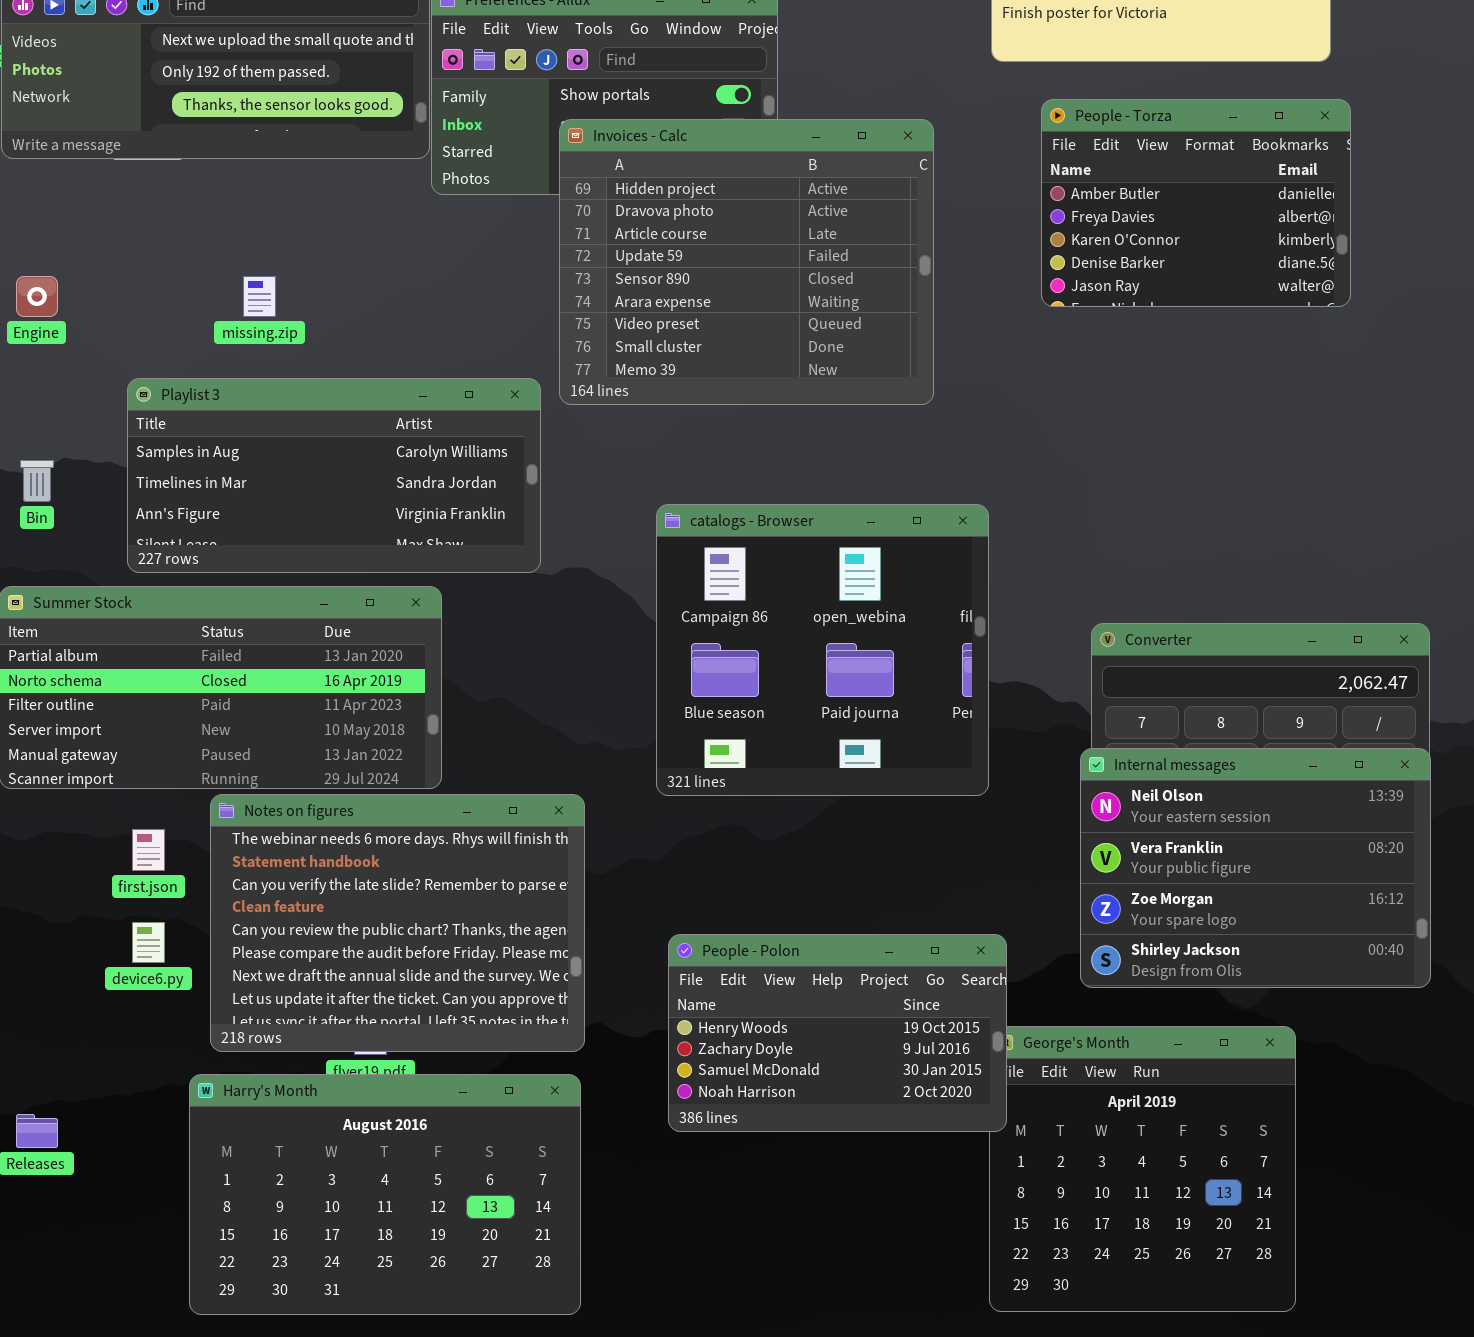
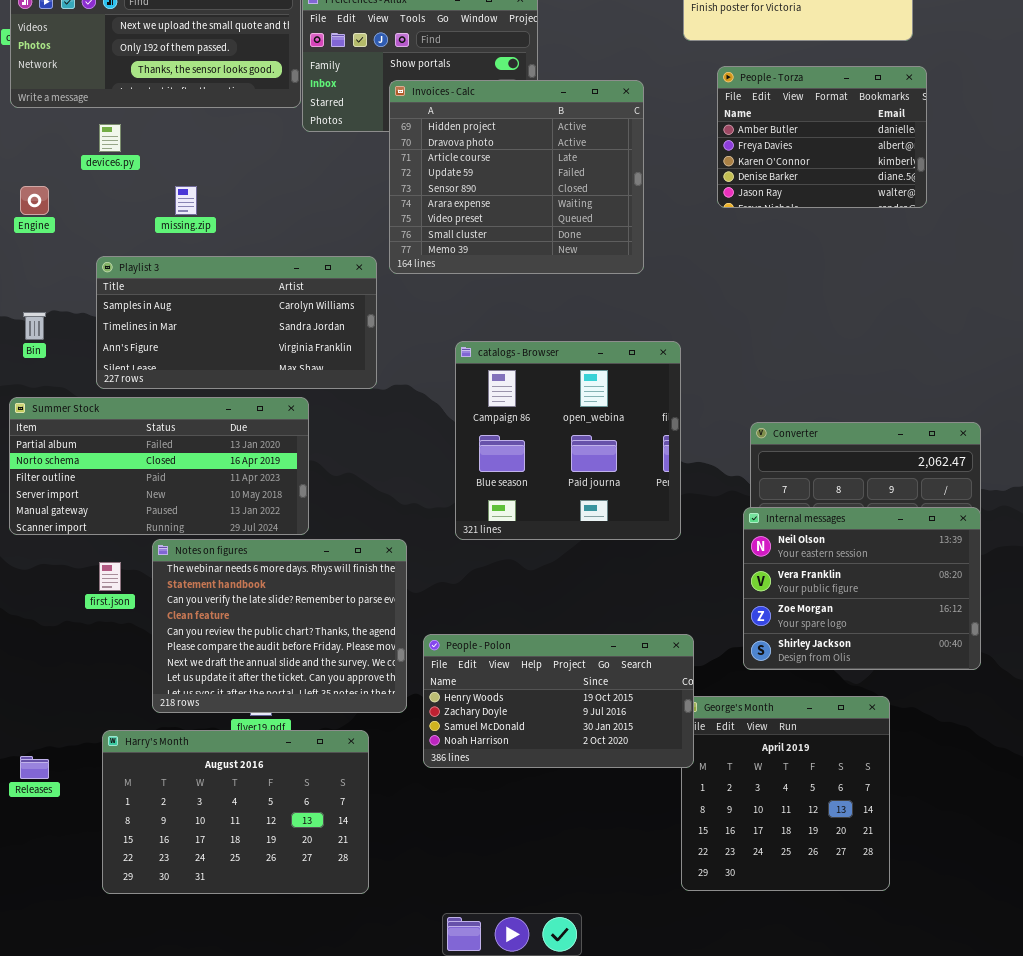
device6.py: [132,922,165,963] -> [99,124,121,152], moved
People - Polon: [668,934,1007,1132] -> [423,634,694,768], resized
Harry's Month: [189,1074,581,1315] -> [102,730,369,894], moved

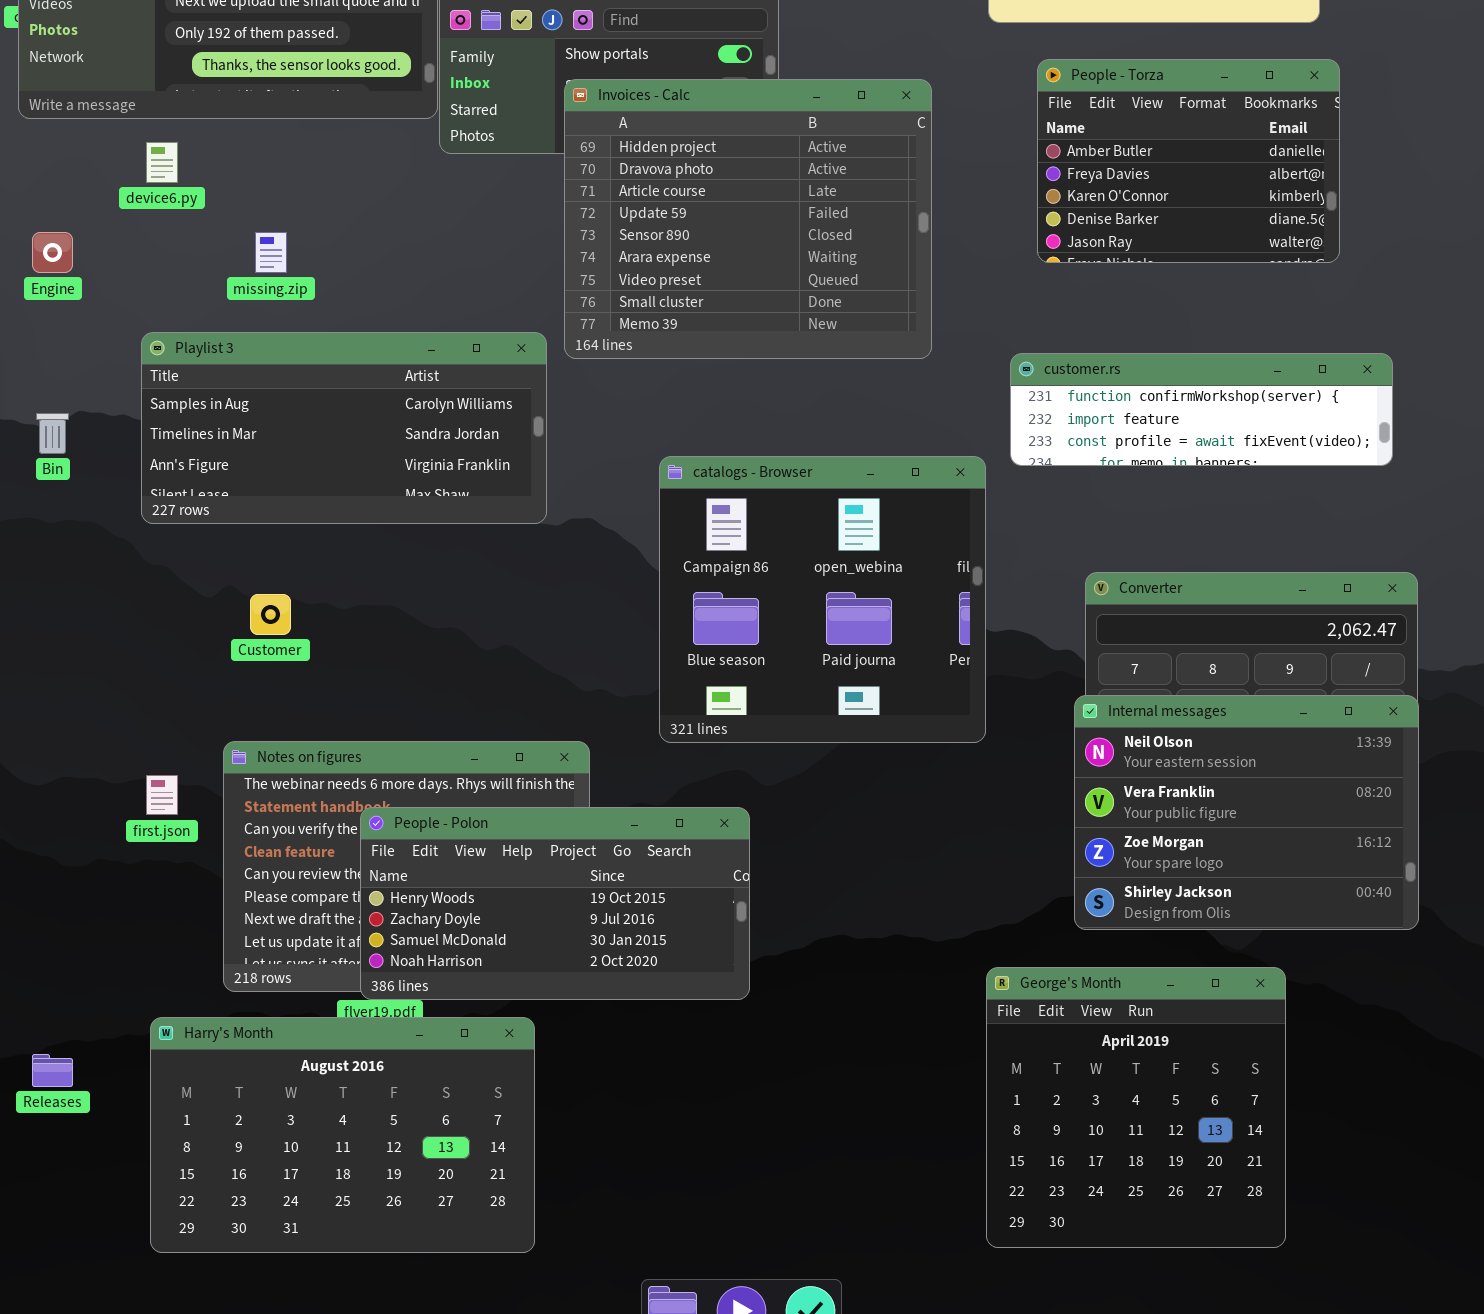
customer.rs: none -> [1010,353,1393,466], opened
Summer Stock: [9,397,309,535] -> none, closed
People - Polon: [423,634,694,768] -> [360,807,750,1000], moved

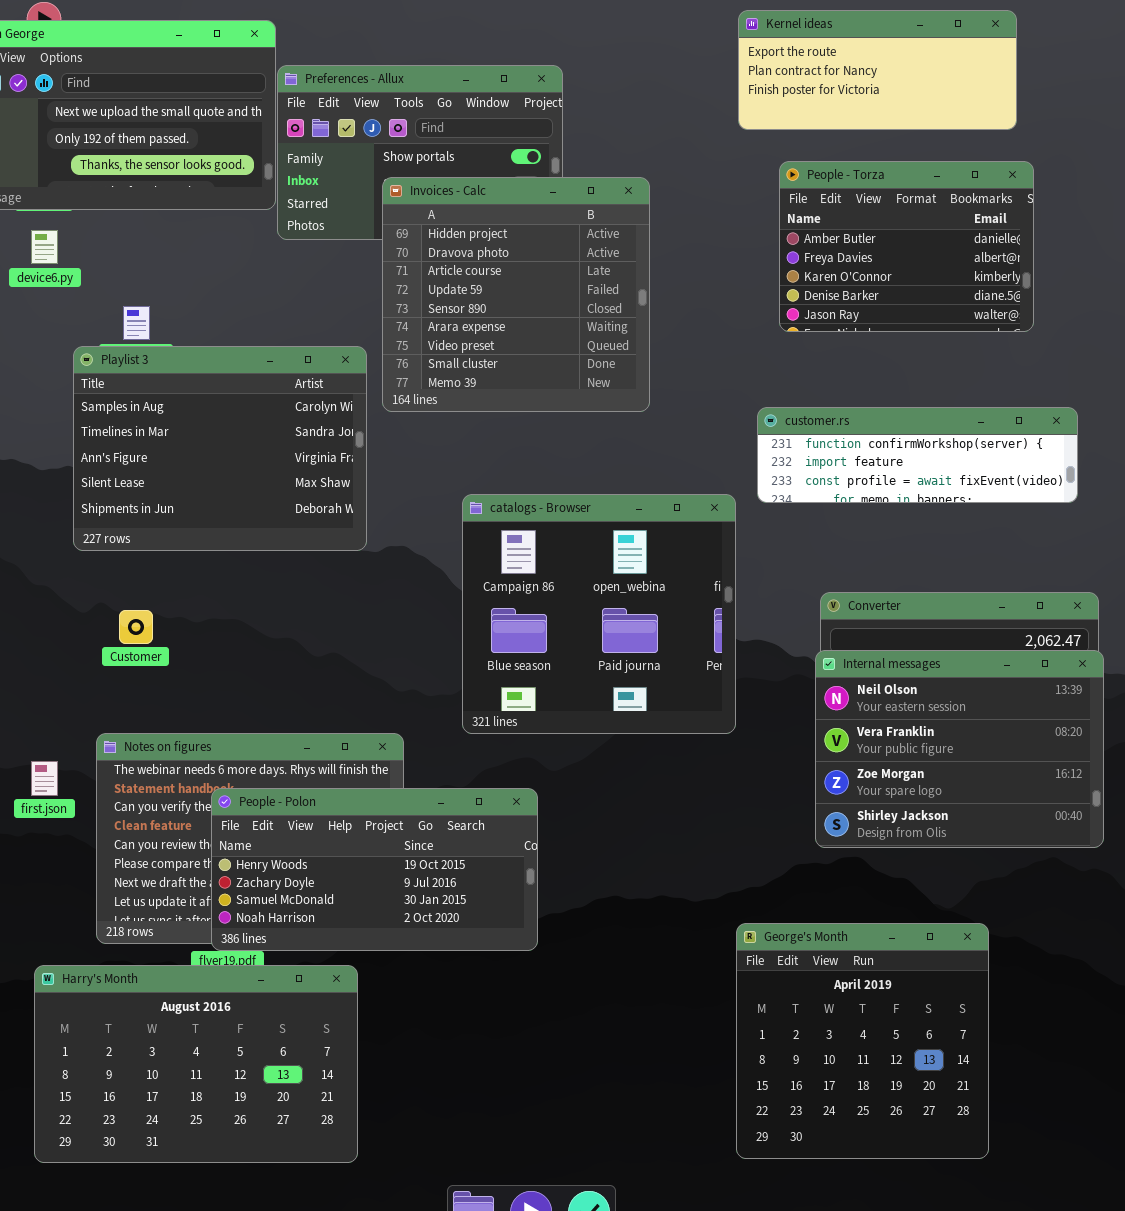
Invoices - Calc: [564,79,932,359] -> [382,177,650,412], resized
Playlist 3: [141,332,547,524] -> [73,346,367,551], resized
Internal messages: [1074,695,1419,930] -> [815,650,1104,848], moved

